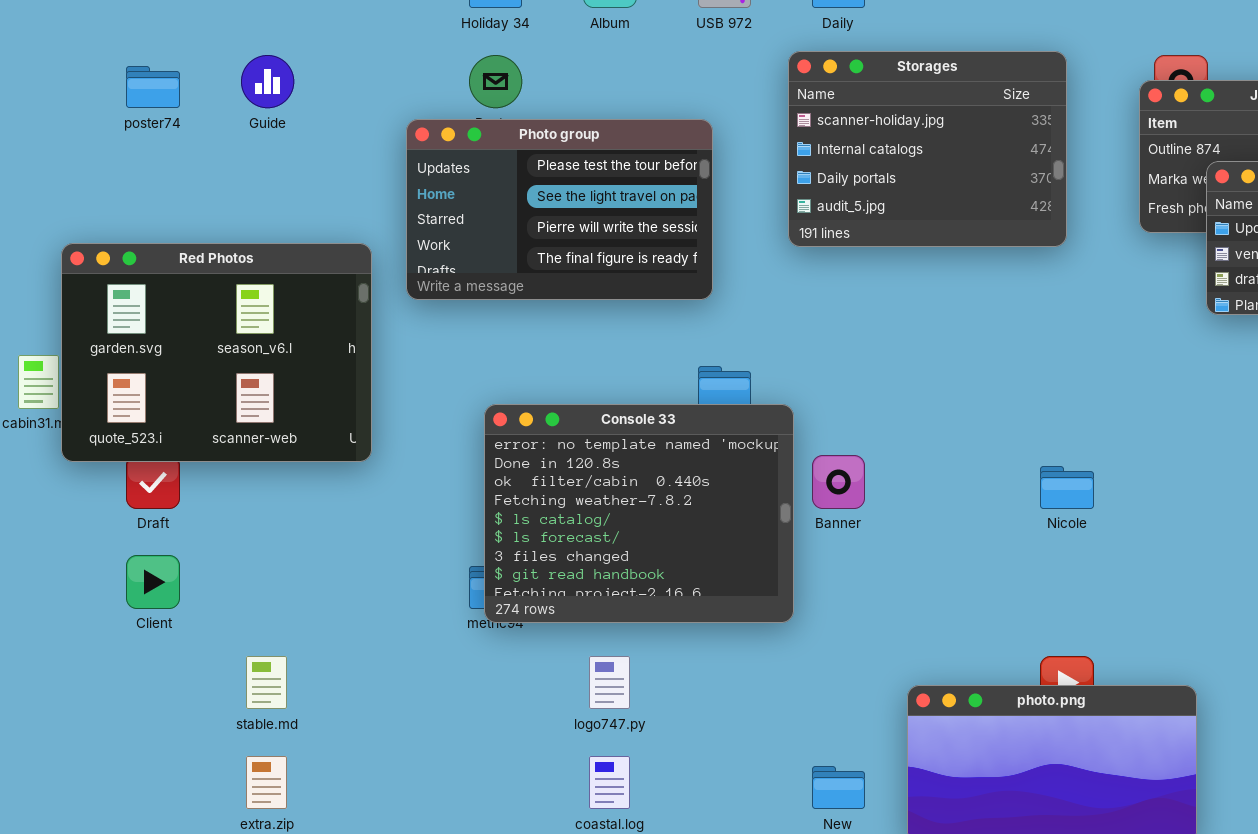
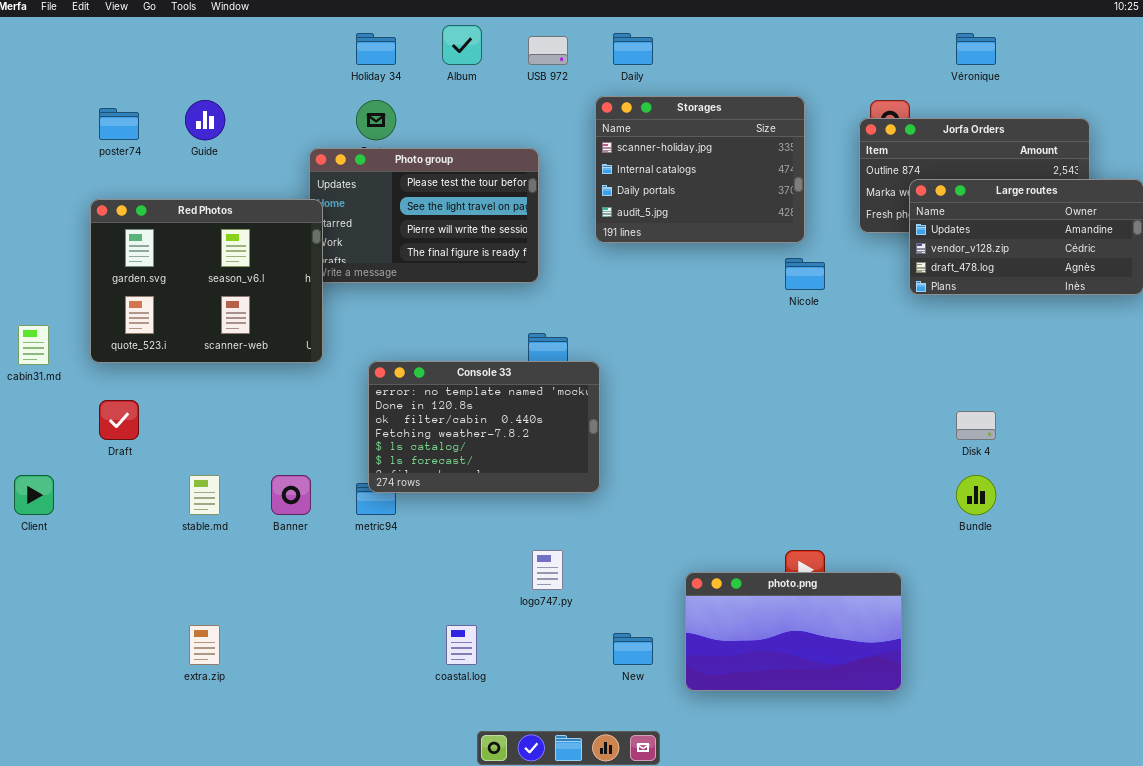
Red Photos: [61,243,372,462] -> [90,199,323,363], moved
Console 33: [484,404,794,623] -> [368,361,600,493], resized
Banner: [812,455,865,509] -> [271,475,311,515], moved
Nicole: [1040,466,1094,509] -> [785,258,825,290], moved
Client: [126,555,180,609] -> [14,475,54,515], moved
stable.md: [246,656,287,709] -> [189,475,220,515], moved
logo747.py: [589,656,630,709] -> [532,550,563,590], moved

